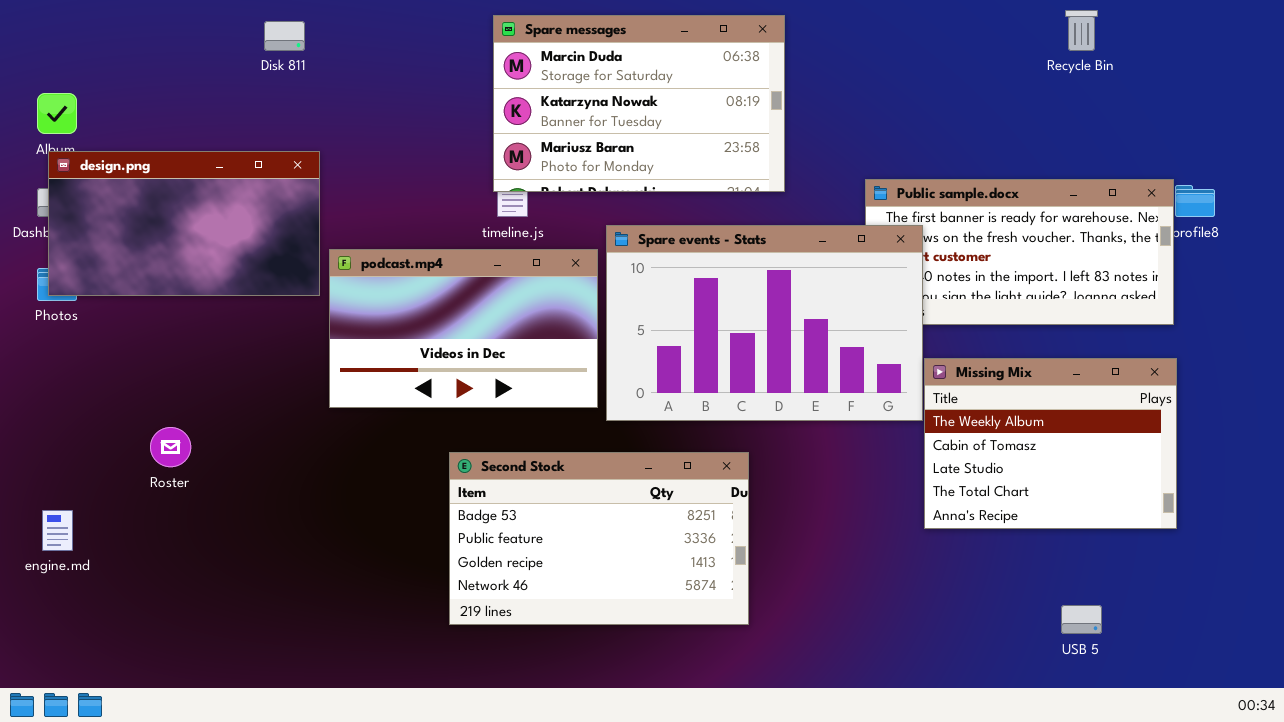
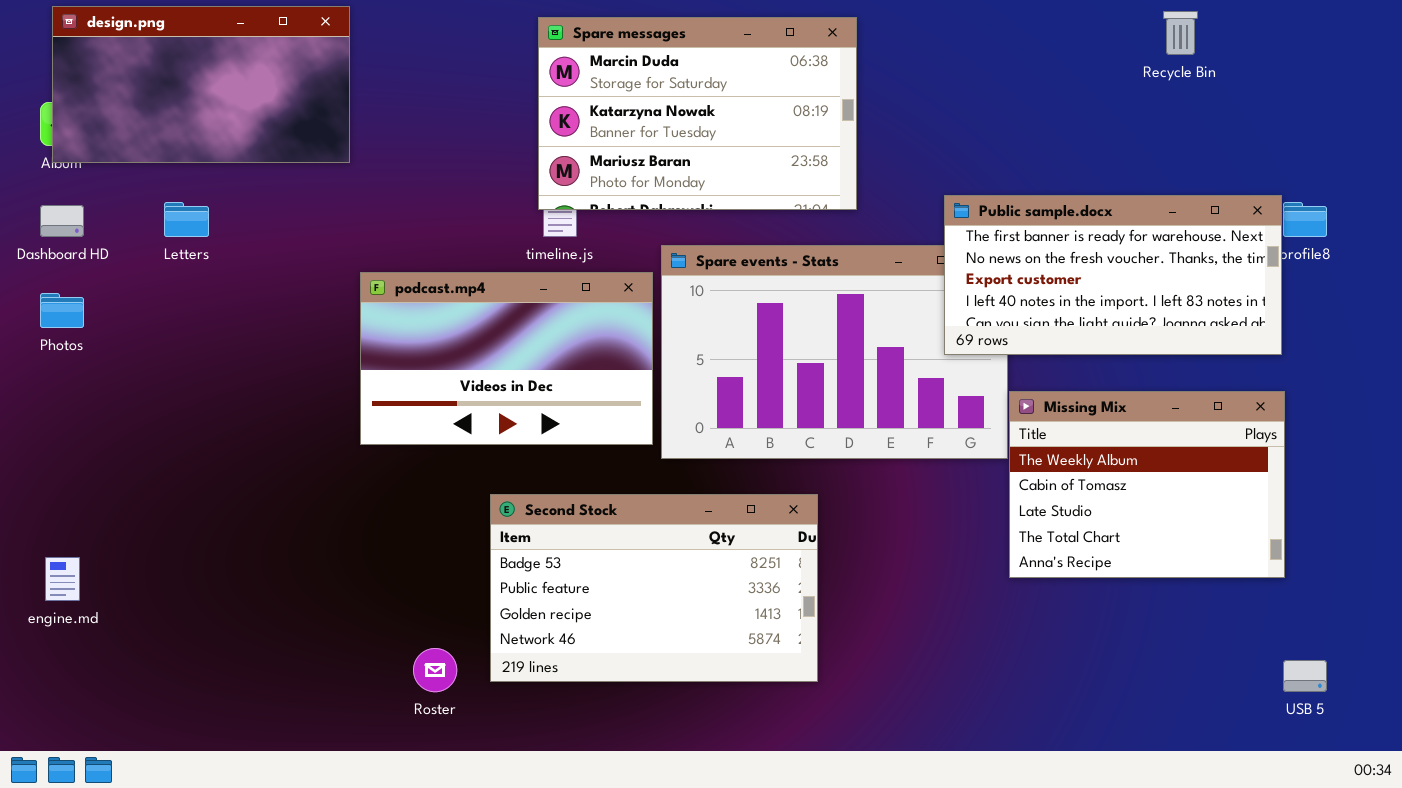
design.png: [48,151,320,296] -> [52,6,350,163], moved
Public sample.docx: [865,179,1174,325] -> [944,195,1282,355], raised
Roster: [150,427,191,467] -> [413,648,457,692], moved
USB 5: [1061,605,1102,634] -> [1283,660,1327,692], moved

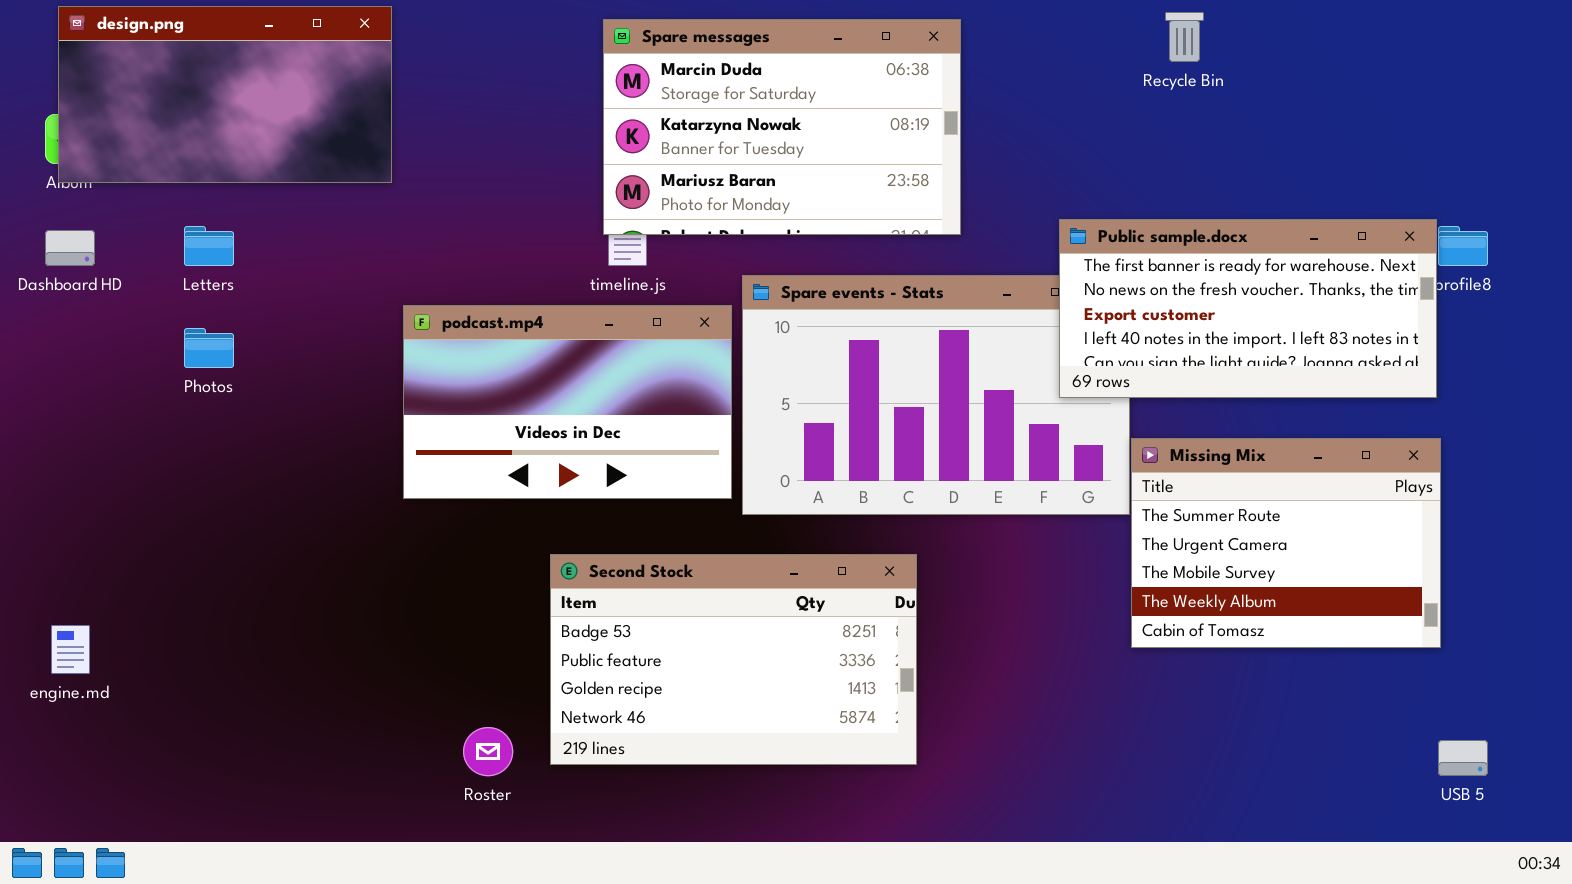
Recycle Bin: [1163,11,1198,55] -> [1165,12,1204,62], moved
Photos: [40,293,84,328] -> [184,328,234,368], moved
Missing Mix: [1009,391,1285,578] -> [1131,438,1441,648], scrolled up 3 rows

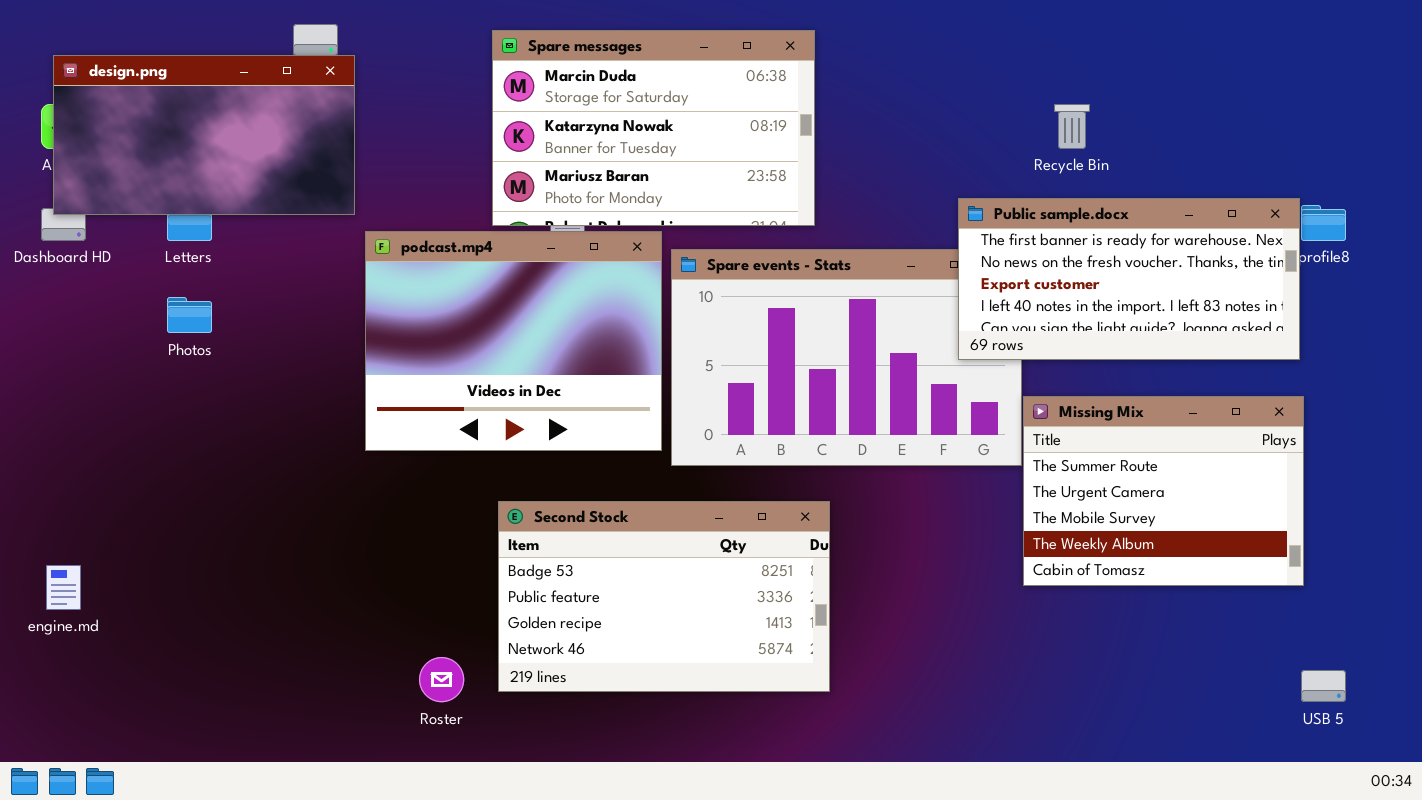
design.png: [58,6,392,183] -> [53,55,355,215], moved
Recycle Bin: [1165,12,1204,62] -> [1054,104,1090,149], moved
Spare messages: [603,19,961,235] -> [492,30,815,226], moved
podcast.mp4: [403,305,732,499] -> [365,231,662,451], resized

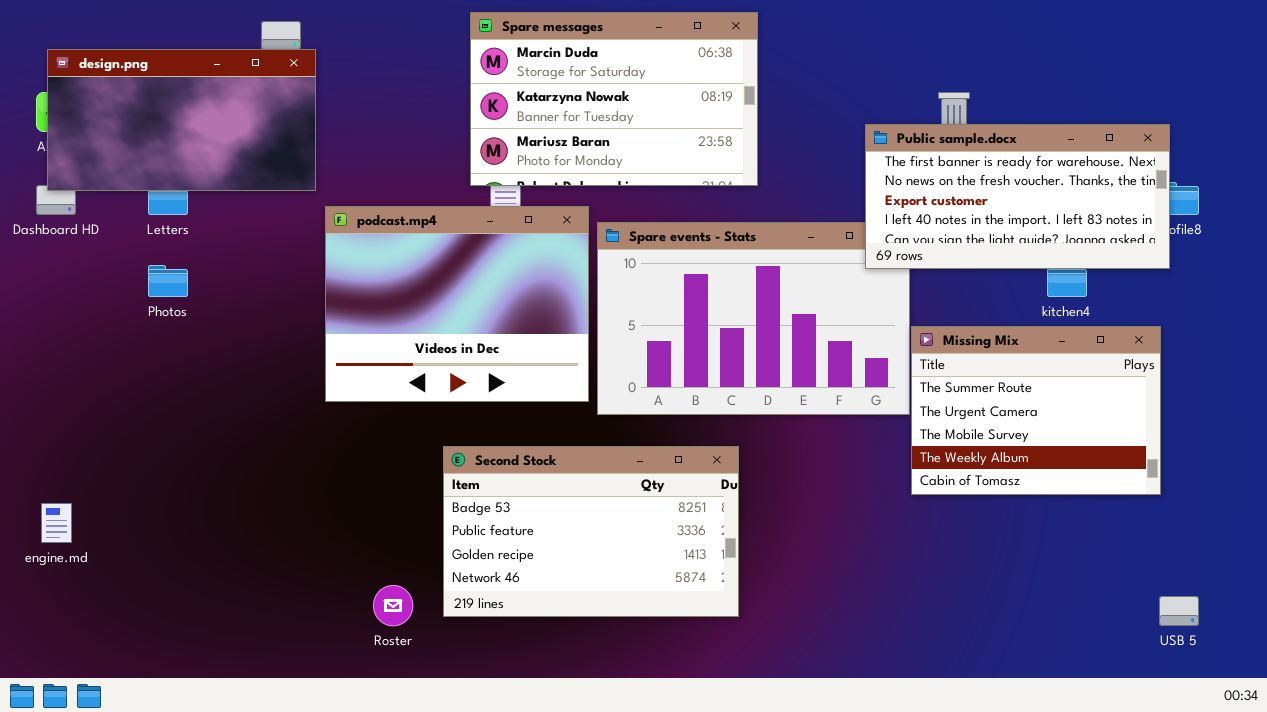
Spare messages: [492,30,815,226] -> [470,12,758,186], moved
Public sample.docx: [958,198,1300,360] -> [865,124,1170,269], moved
Missing Mix: [1023,396,1304,586] -> [911,326,1161,495], moved

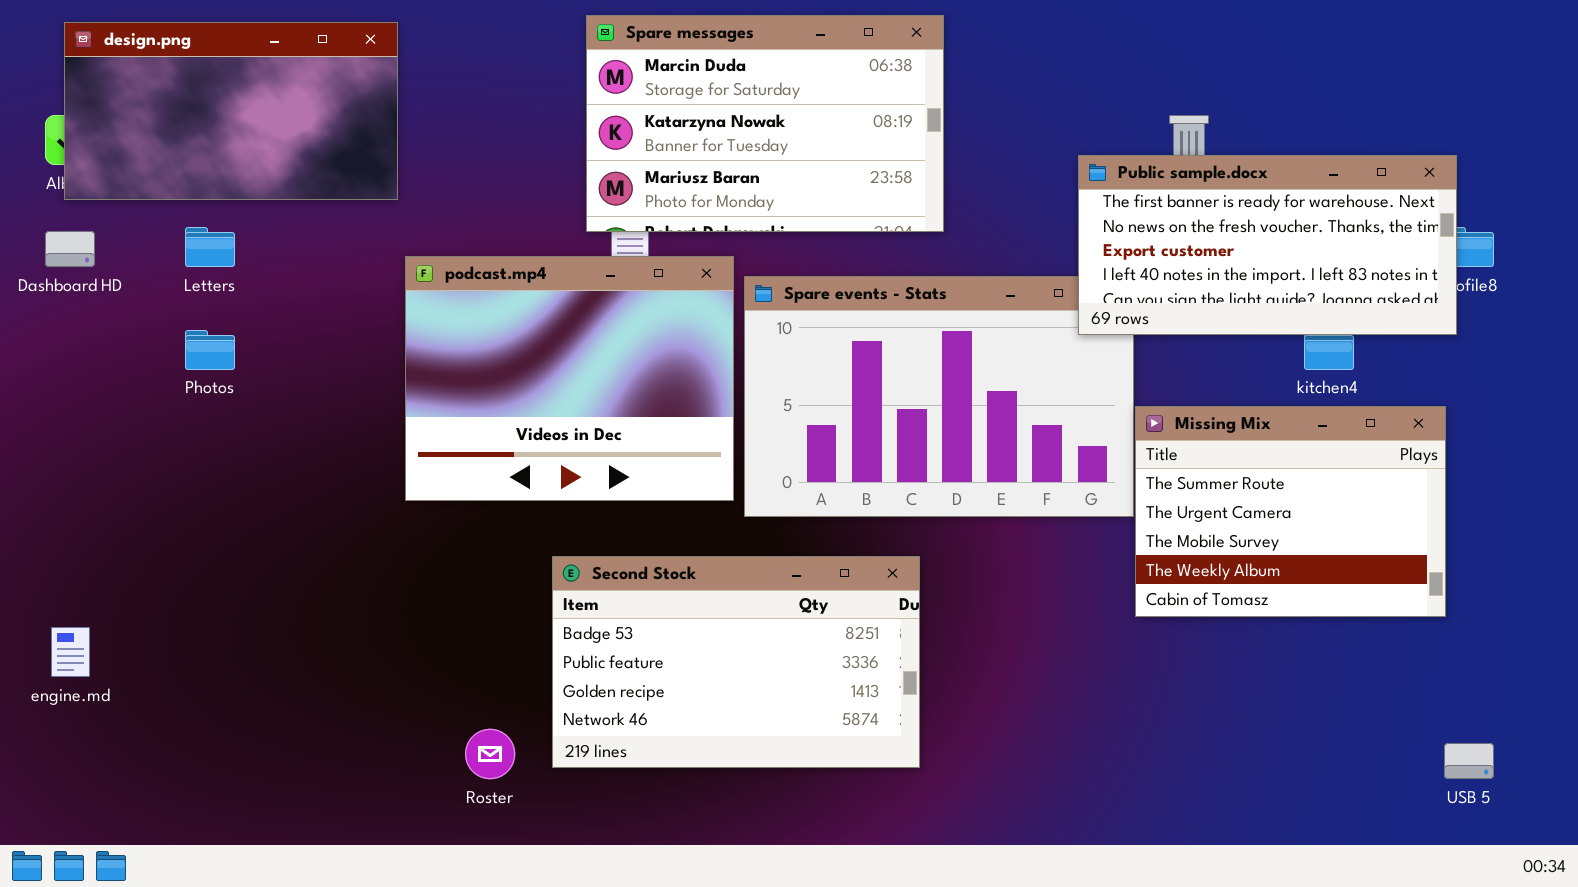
design.png: [47,49,316,191] -> [64,22,398,200], moved

